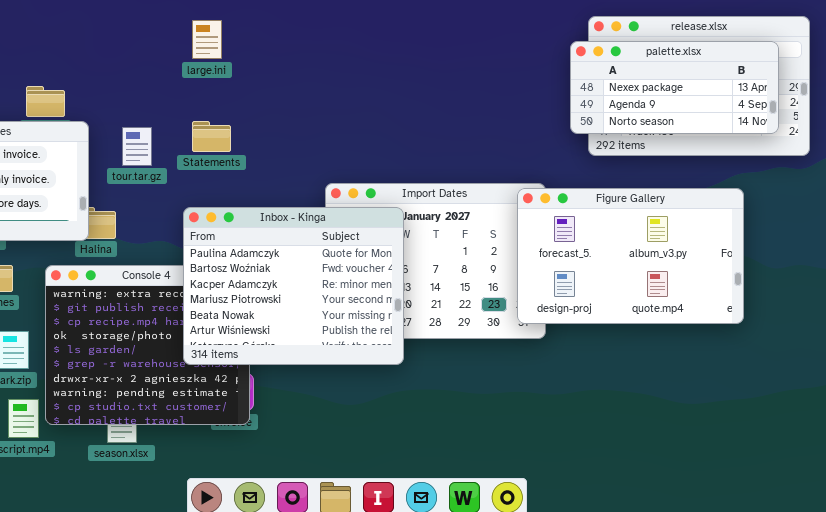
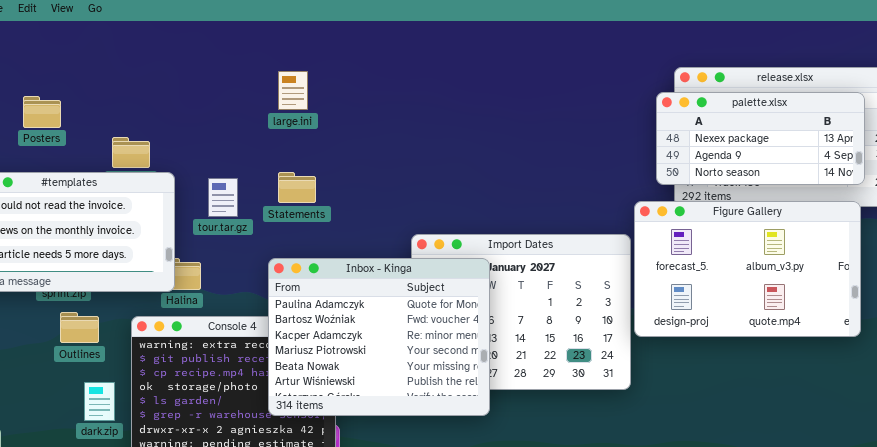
Figure Gallery: [517,188,744,324] -> [634,201,861,337], moved

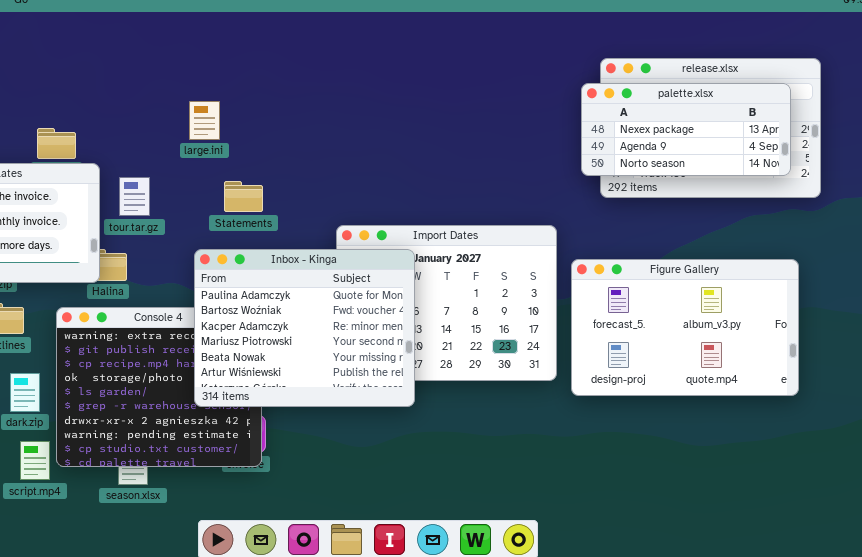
large.ini: [278,71,308,110] -> [189,101,220,140], moved
Statements: [278,172,316,203] -> [224,181,263,212], moved
tour.tar.gz: [208,178,238,217] -> [119,177,150,216], moved
Figure Gallery: [634,201,861,337] -> [571,259,799,396], moved

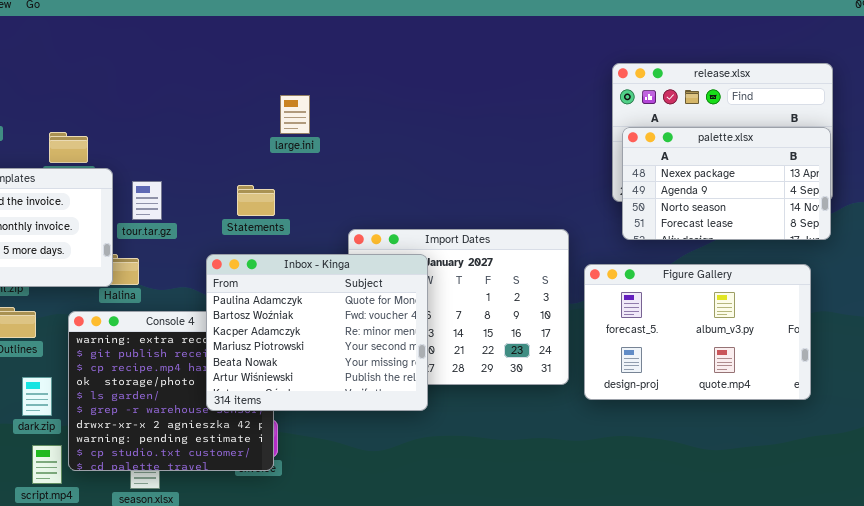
palette.xlsx: [581,83,791,176] -> [622,127,831,240], moved, resized
large.ini: [189,101,220,140] -> [280,95,310,134], moved

